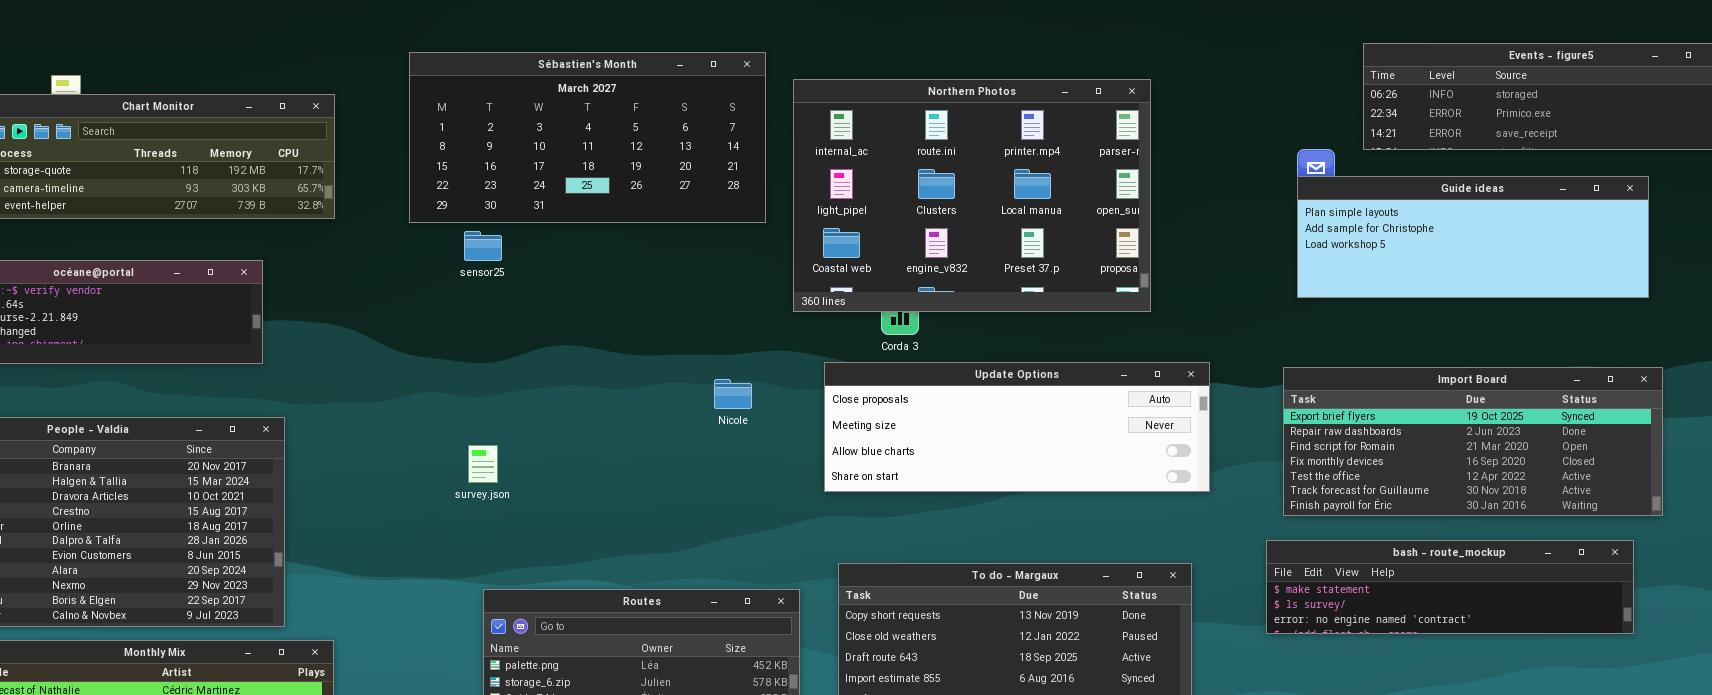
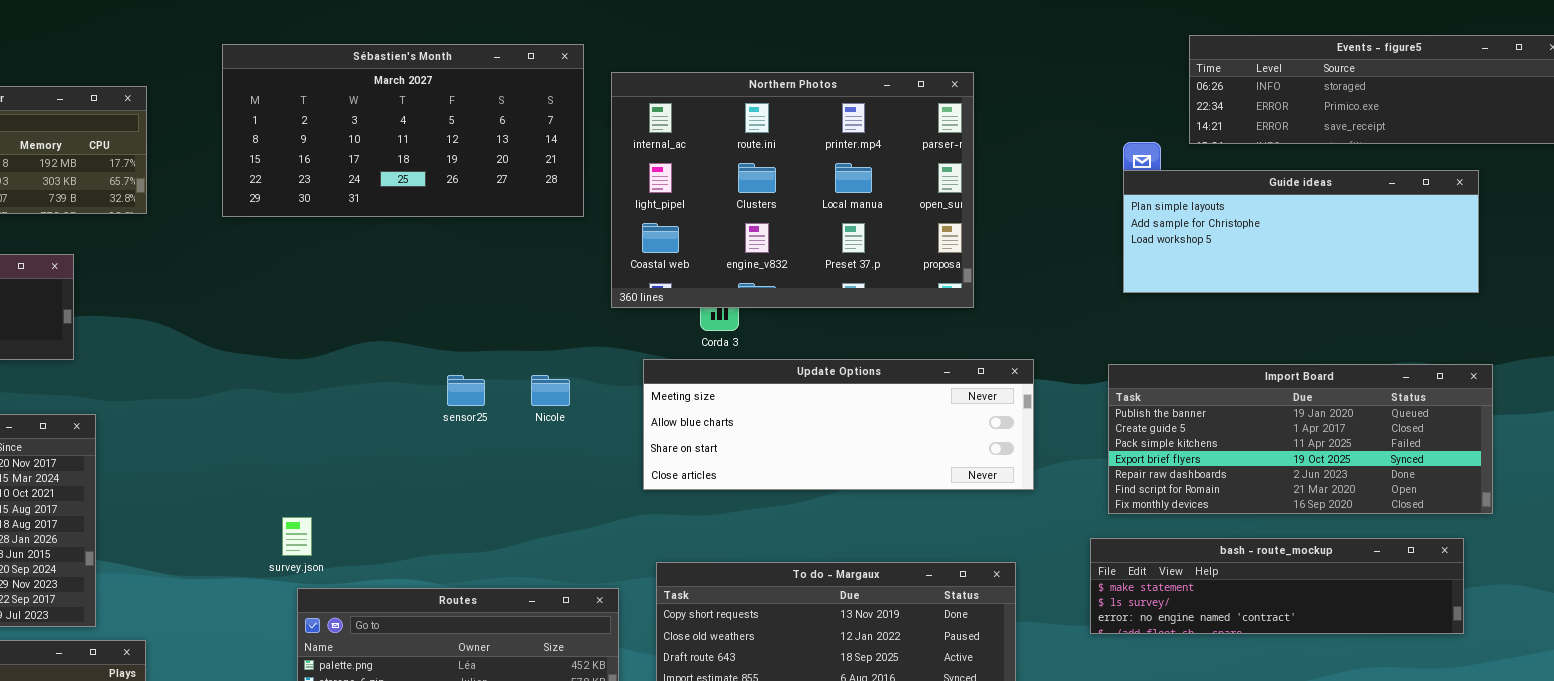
sensor25: [464,231,502,261] -> [447,375,485,406], moved
Update Options: [824,362,1210,492] -> [643,359,1034,490], scrolled down 1 row
Import Board: [1283,367,1663,516] -> [1108,364,1493,514], scrolled up 3 rows
survey.json: [468,445,498,483] -> [282,517,312,556], moved

